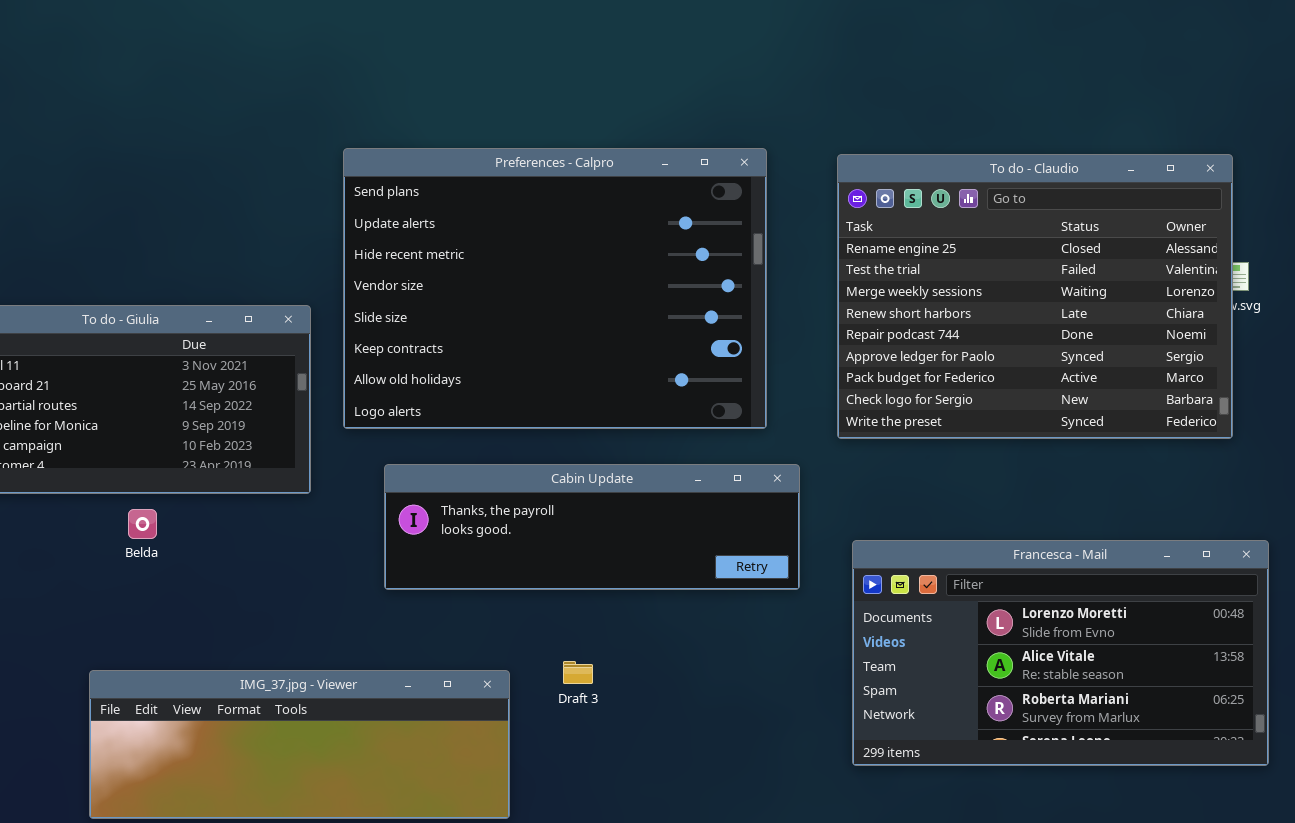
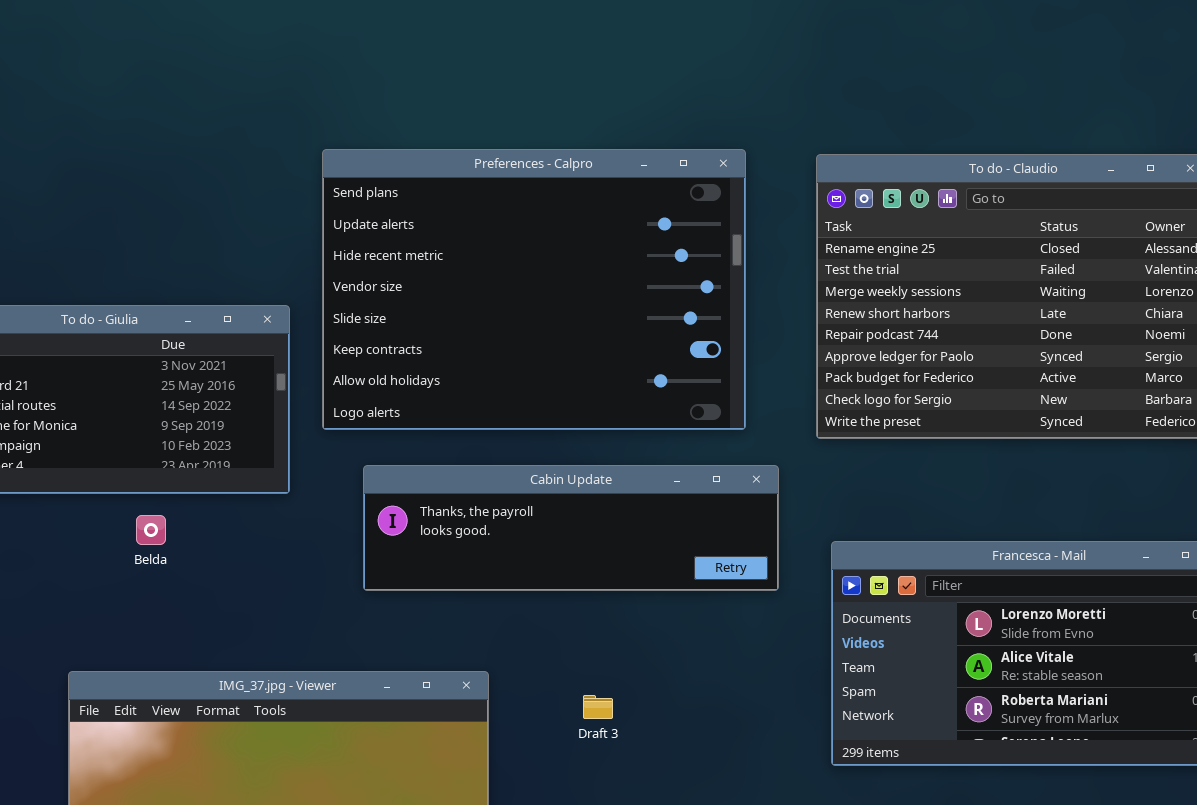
Belda: [128,509,157,539] -> [136,515,166,545], moved
Draft 3: [563,661,593,684] -> [583,695,613,719], moved

